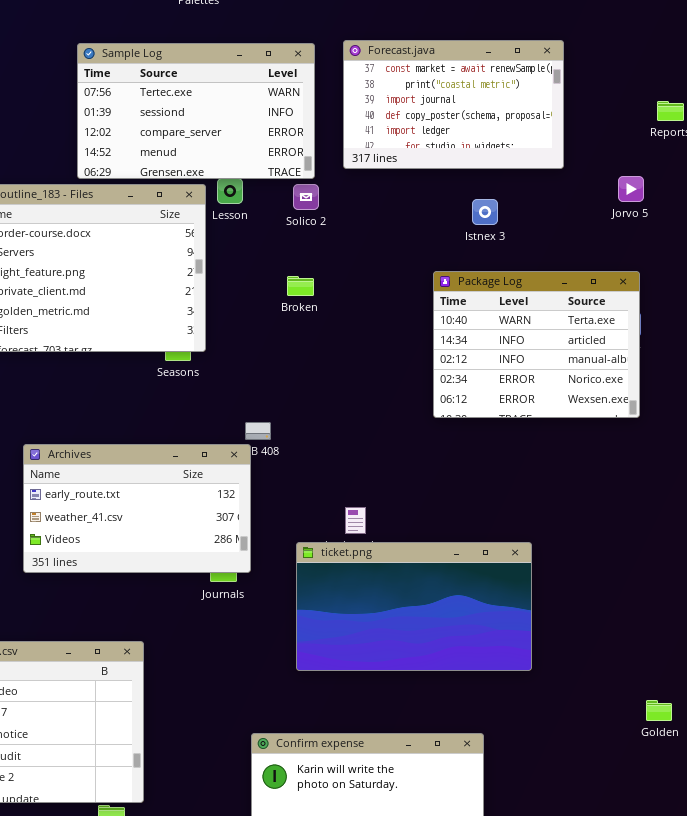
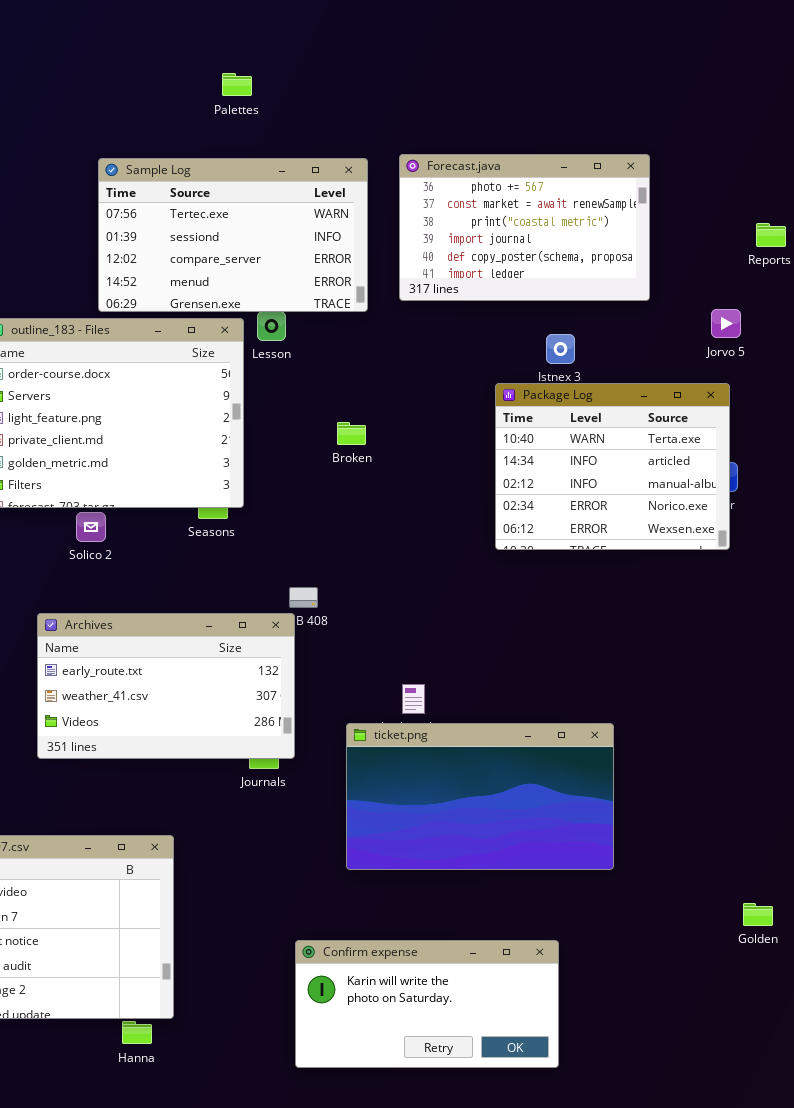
Forecast.java: [343,40,564,169] -> [399,154,650,301], scrolled up 1 row
Solico 2: [293,184,319,210] -> [76,512,106,542], moved
Package Log: [433,271,640,418] -> [495,383,730,550], moved

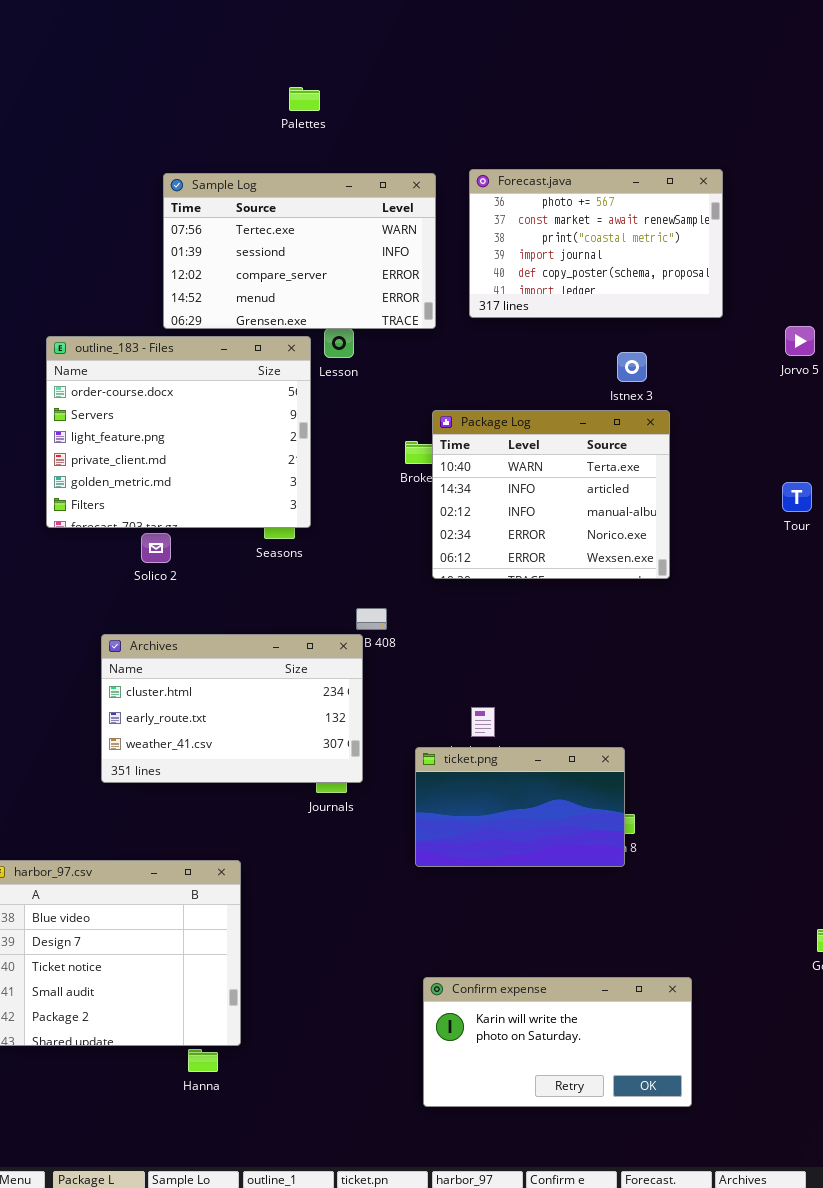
Package Log: [495,383,730,550] -> [432,410,670,579], moved
Archives: [37,613,295,759] -> [101,634,363,783], scrolled up 1 row
ticket.png: [346,723,614,870] -> [415,747,625,867], resized
Confirm expense: [295,940,559,1068] -> [423,977,692,1107], moved

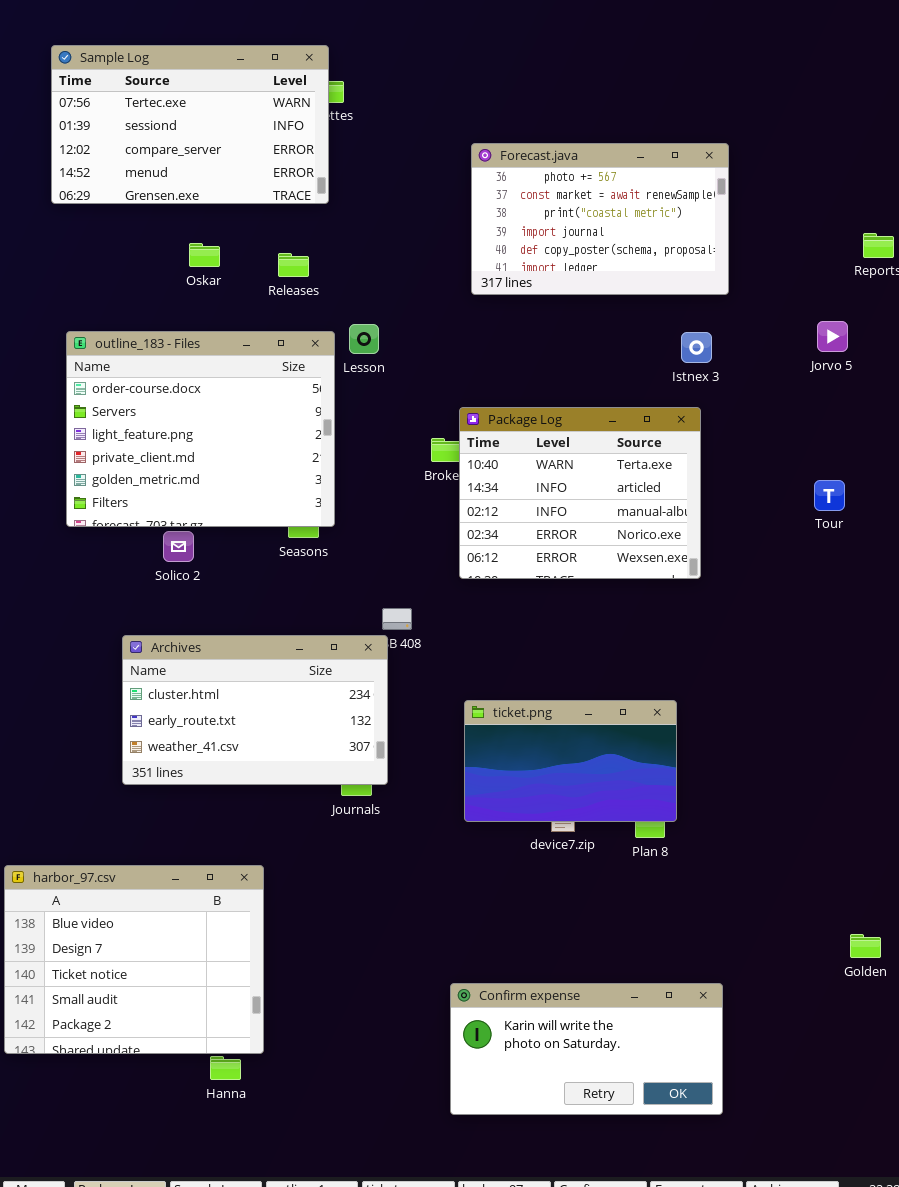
Forecast.java: [469,169,723,318] -> [471,143,729,295], moved
Sample Log: [163,173,436,329] -> [51,45,329,204], moved
Istnex 3: [617,352,647,382] -> [681,332,712,363], moved
ticket.png: [415,747,625,867] -> [464,700,677,822], moved

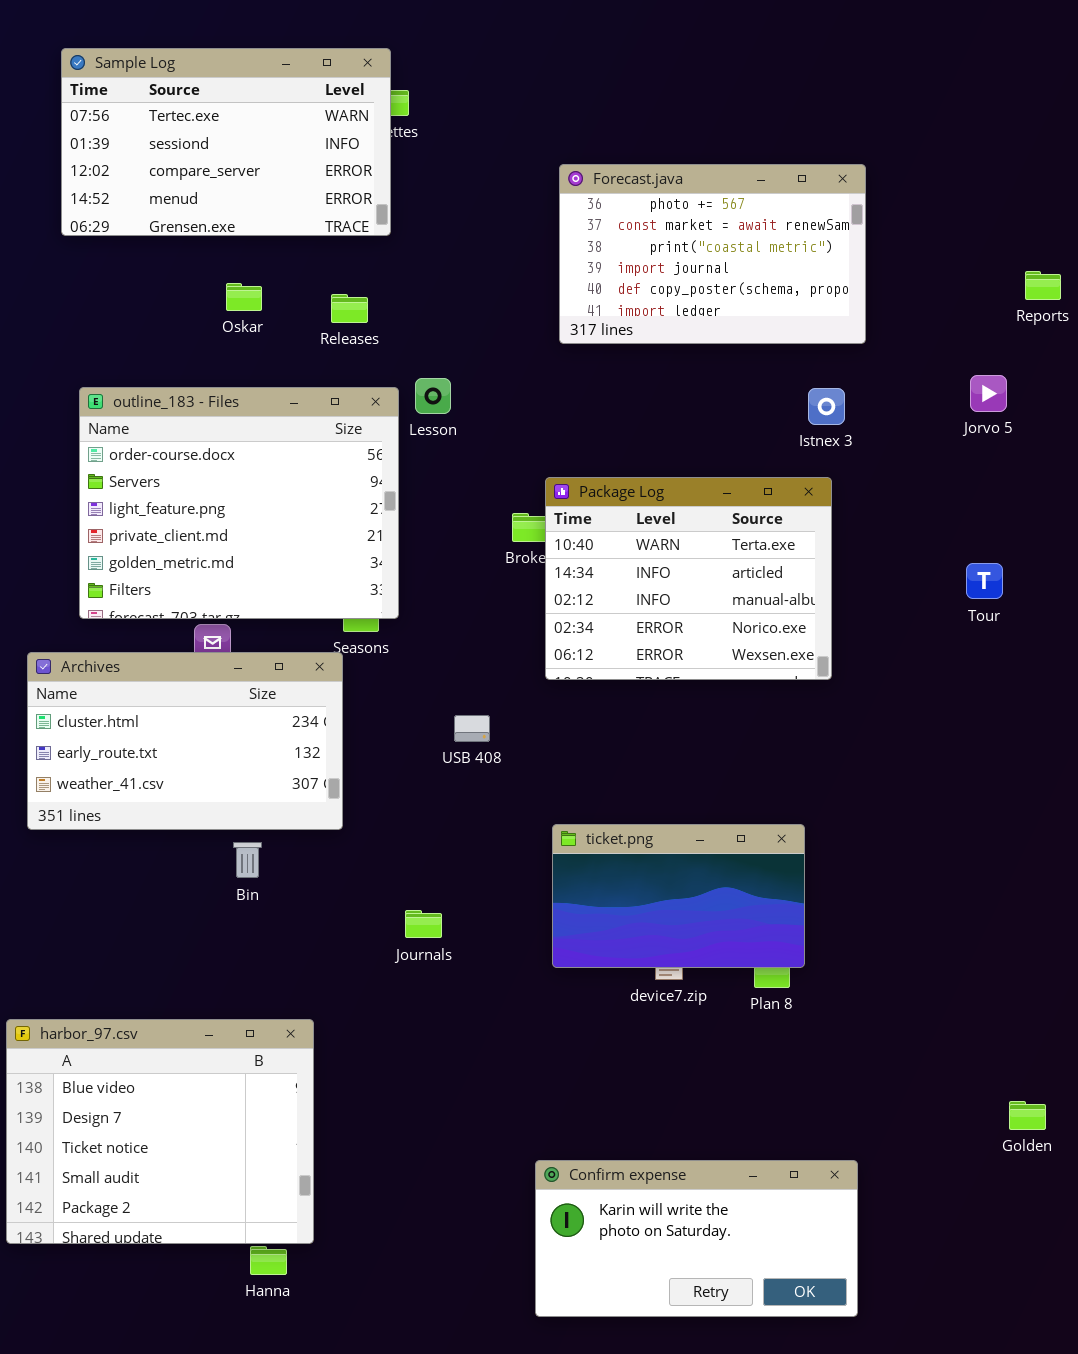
Archives: [122,635,388,785] -> [27,652,343,830], moved

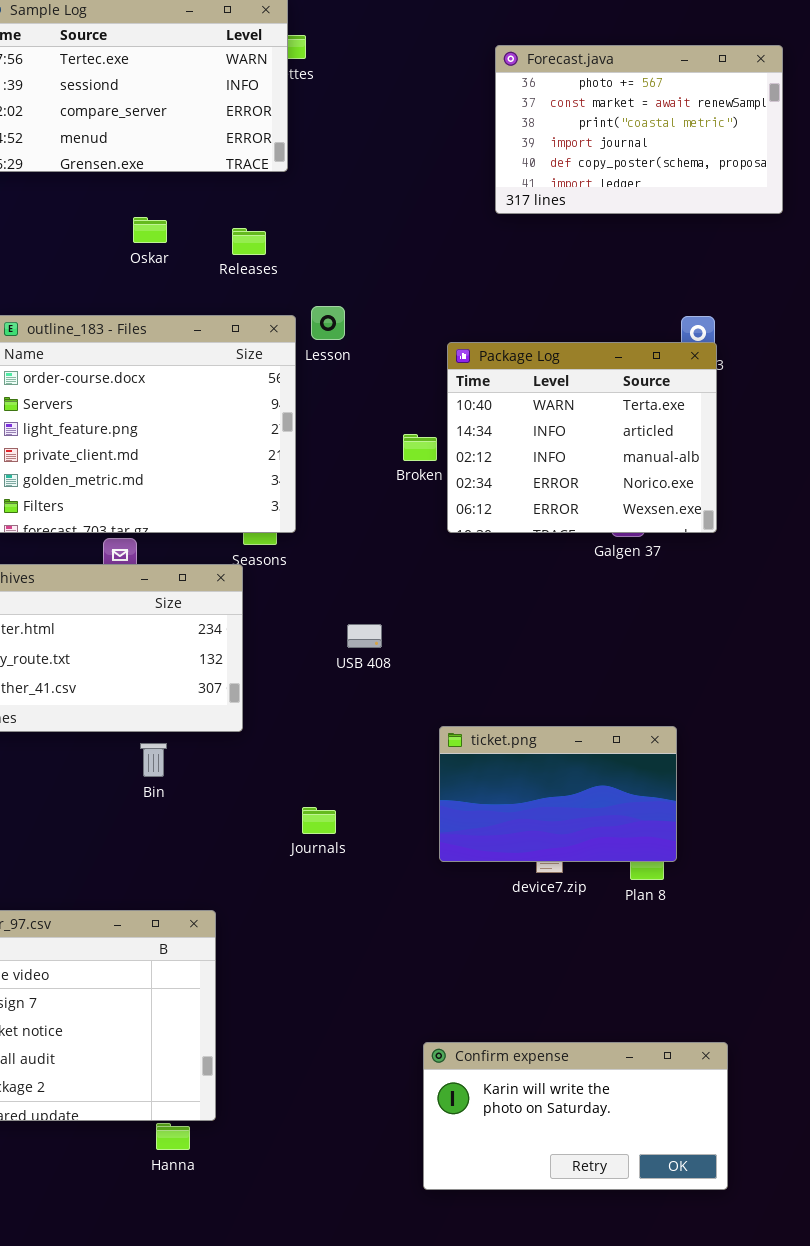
Forecast.java: [559,164,866,344] -> [495,45,783,214], moved
Package Log: [545,477,832,680] -> [447,342,717,533], moved

